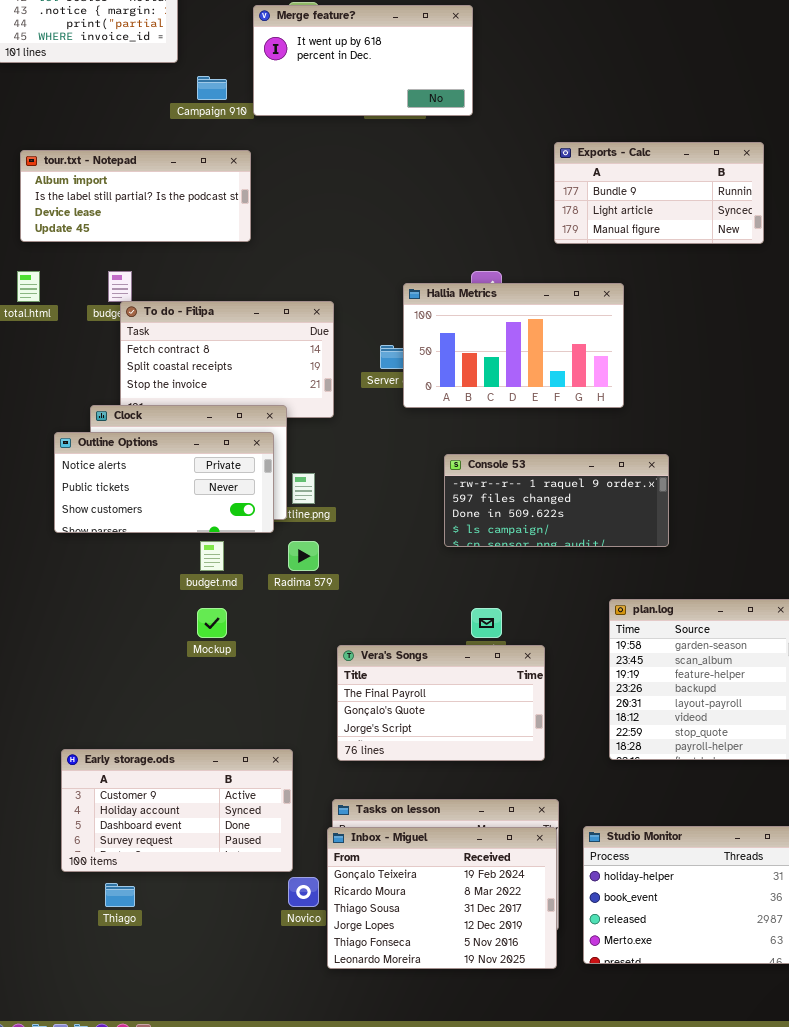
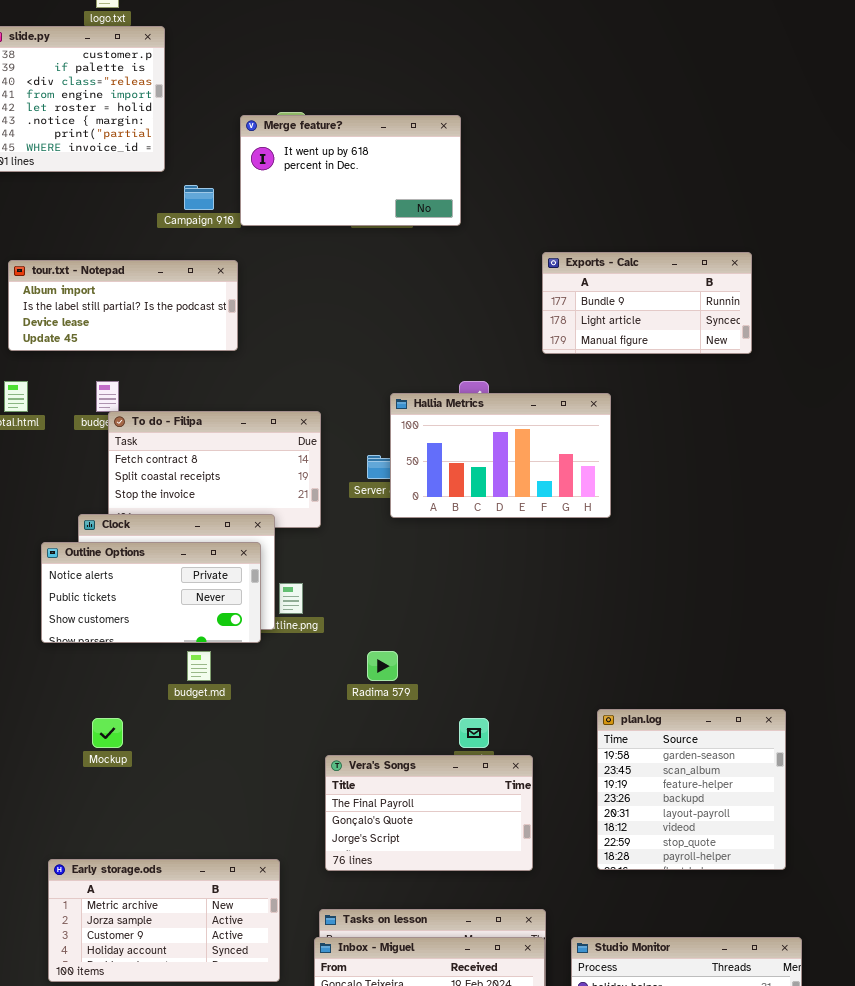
Console 53: [444,454,669,547] -> none, closed
Radima 579: [288,541,319,571] -> [367,651,398,681], moved
Mockup: [197,608,227,638] -> [92,718,123,748], moved
Early storage.ods: [61,749,293,872] -> [48,859,280,982], scrolled up 2 rows

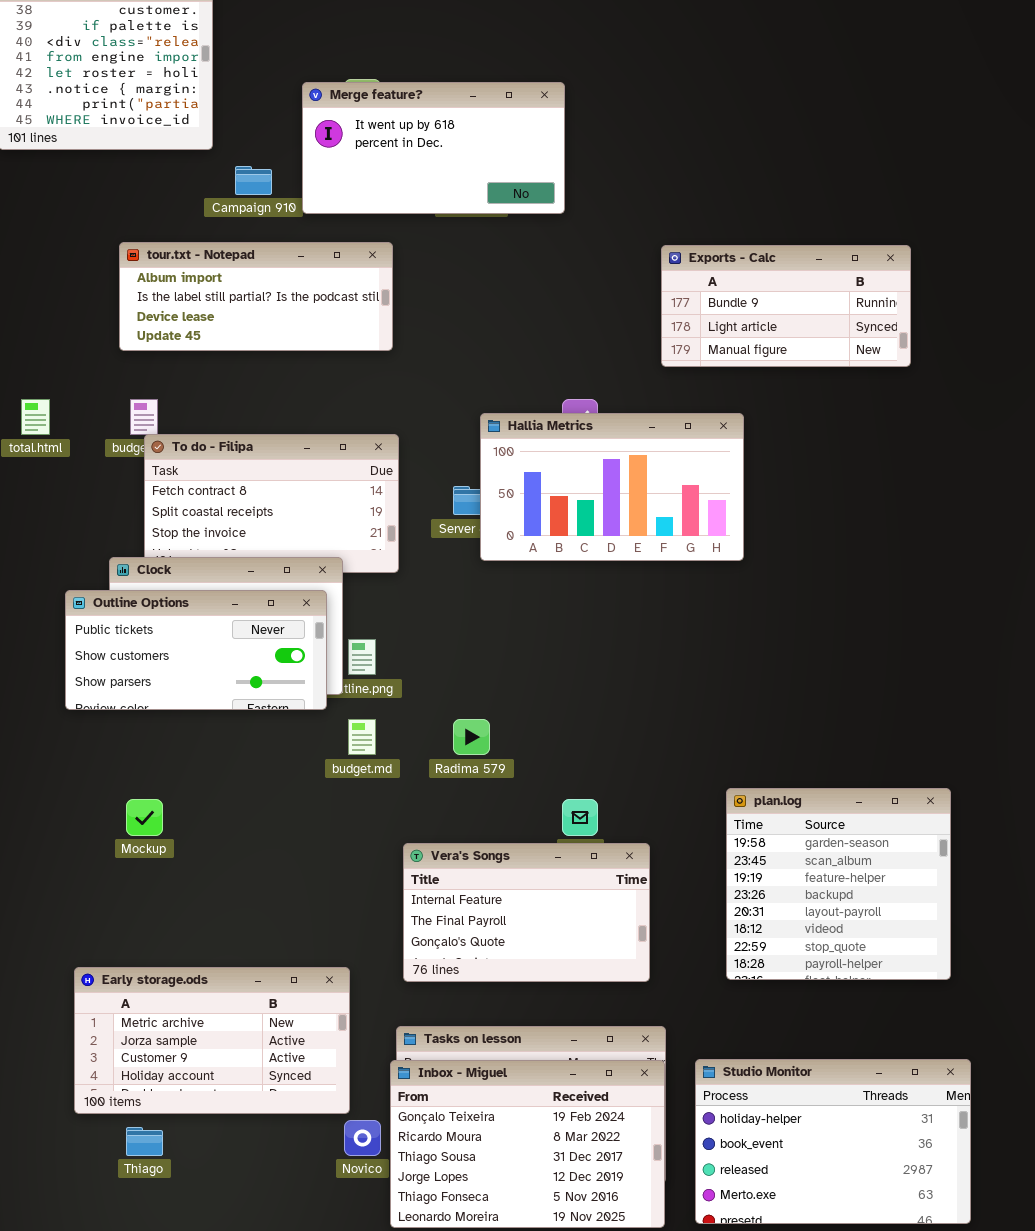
tour.txt - Notepad: [8,260,238,351] -> [119,242,393,351], moved
Outline Options: [41,542,261,643] -> [65,590,327,710], scrolled down 1 row
budget.md: [187,651,211,681] -> [348,719,376,755], moved
Vera's Songs: [325,755,533,871] -> [403,843,650,982], scrolled up 1 row

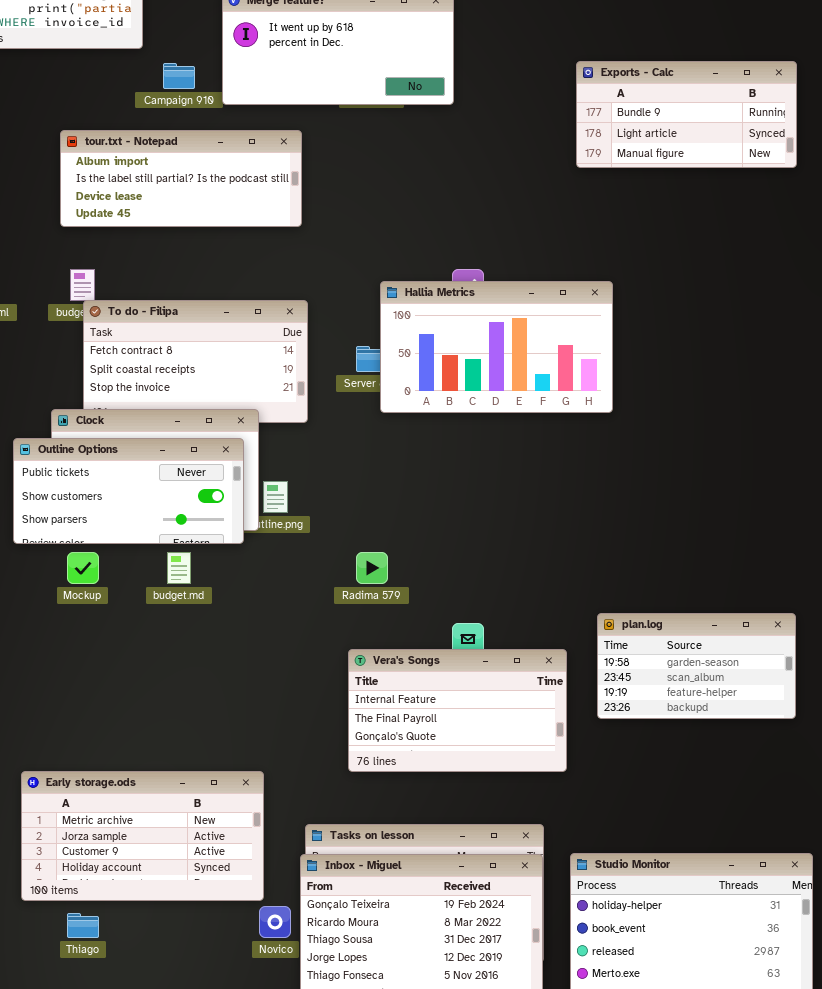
Exports - Calc: [661,245,911,367] -> [576,61,797,168], moved
budget.md: [348,719,376,755] -> [167,552,191,584], moved
plan.log: [726,788,951,980] -> [597,613,796,719], resized
Mockup: [126,799,163,836] -> [67,552,99,584], moved
Vera's Songs: [403,843,650,982] -> [348,649,567,772], moved

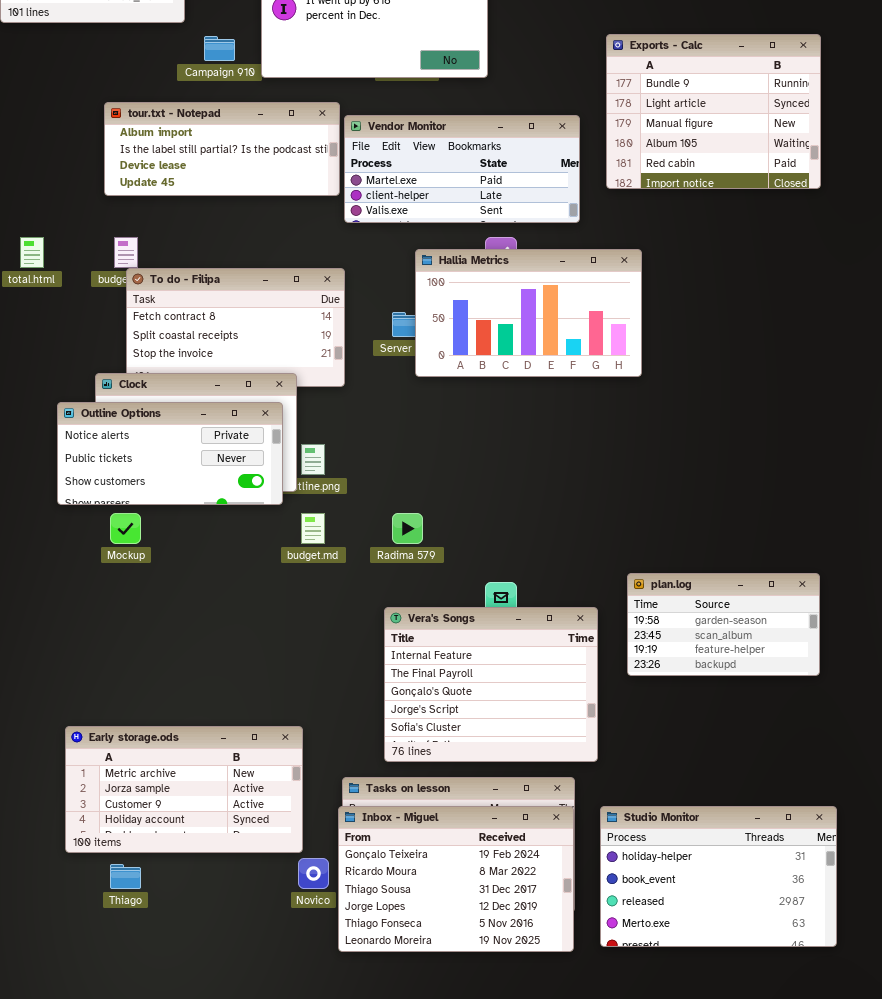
Exports - Calc: [576,61,797,168] -> [606,34,821,189], resized
Vendor Monitor: none -> [344,115,580,223], opened
Outline Options: [13,438,244,544] -> [57,402,283,505], scrolled up 1 row
budget.md: [167,552,191,584] -> [301,513,325,544], moved
Vera's Songs: [348,649,567,772] -> [384,607,598,762], resized

